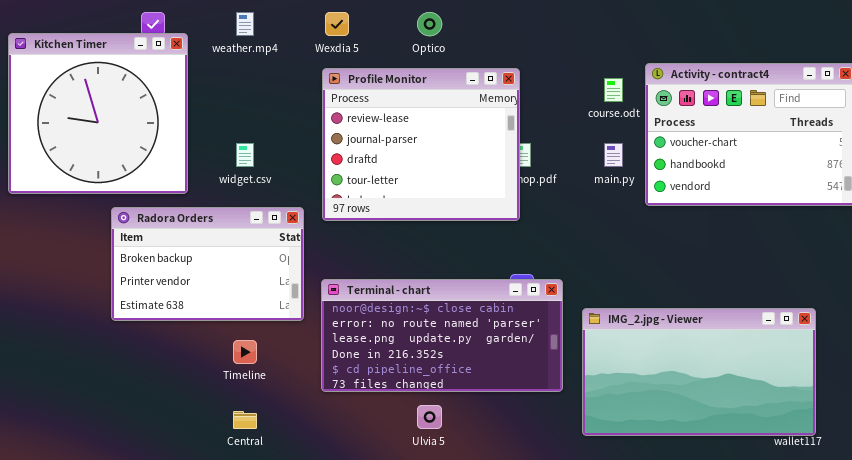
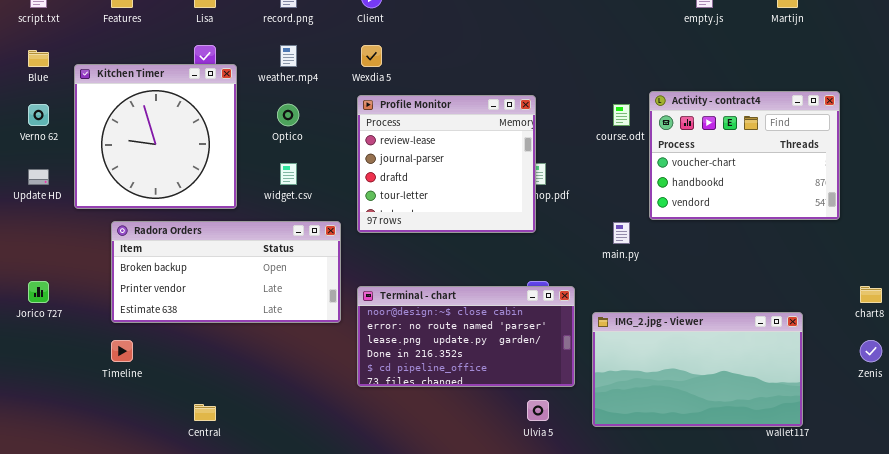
Optico: [417,12,442,36] -> [277,104,299,126], moved
main.py: [604,143,623,167] -> [613,222,630,244], moved
Radora Orders: [111,207,304,321] -> [111,221,341,323], resized
Timeline: [233,340,257,364] -> [111,340,133,362], moved
Ulvia 5: [417,405,442,429] -> [527,400,549,421], moved
Central: [233,411,257,429] -> [194,404,216,421], moved

